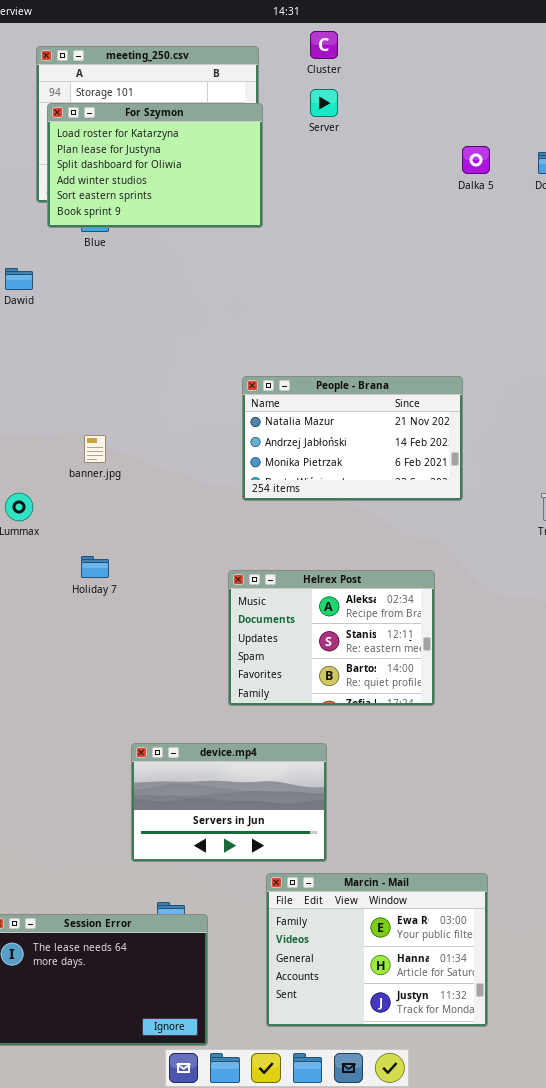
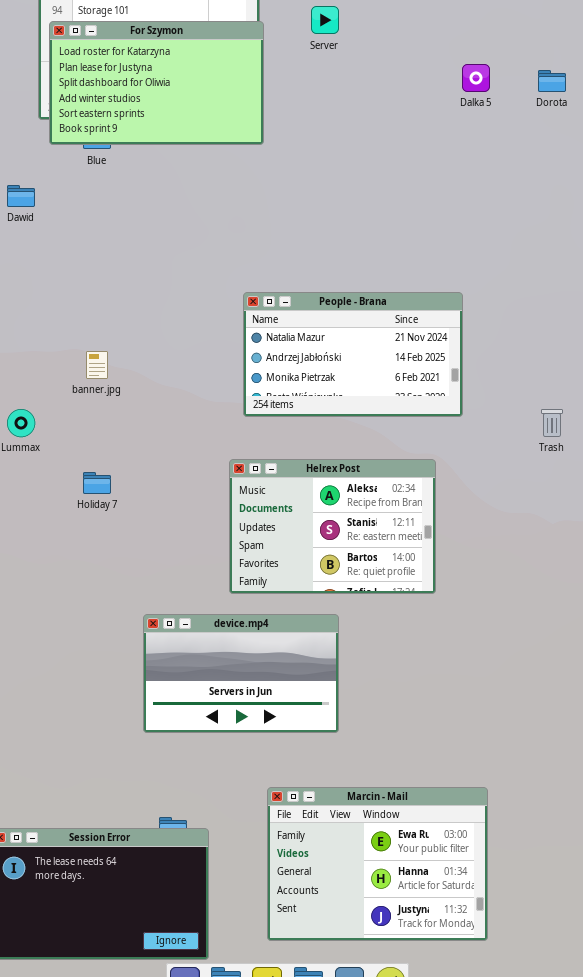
Helrex Post: [228,570,435,706] -> [229,459,436,594], moved
device.mp4: [131,743,327,862] -> [143,614,339,733], moved

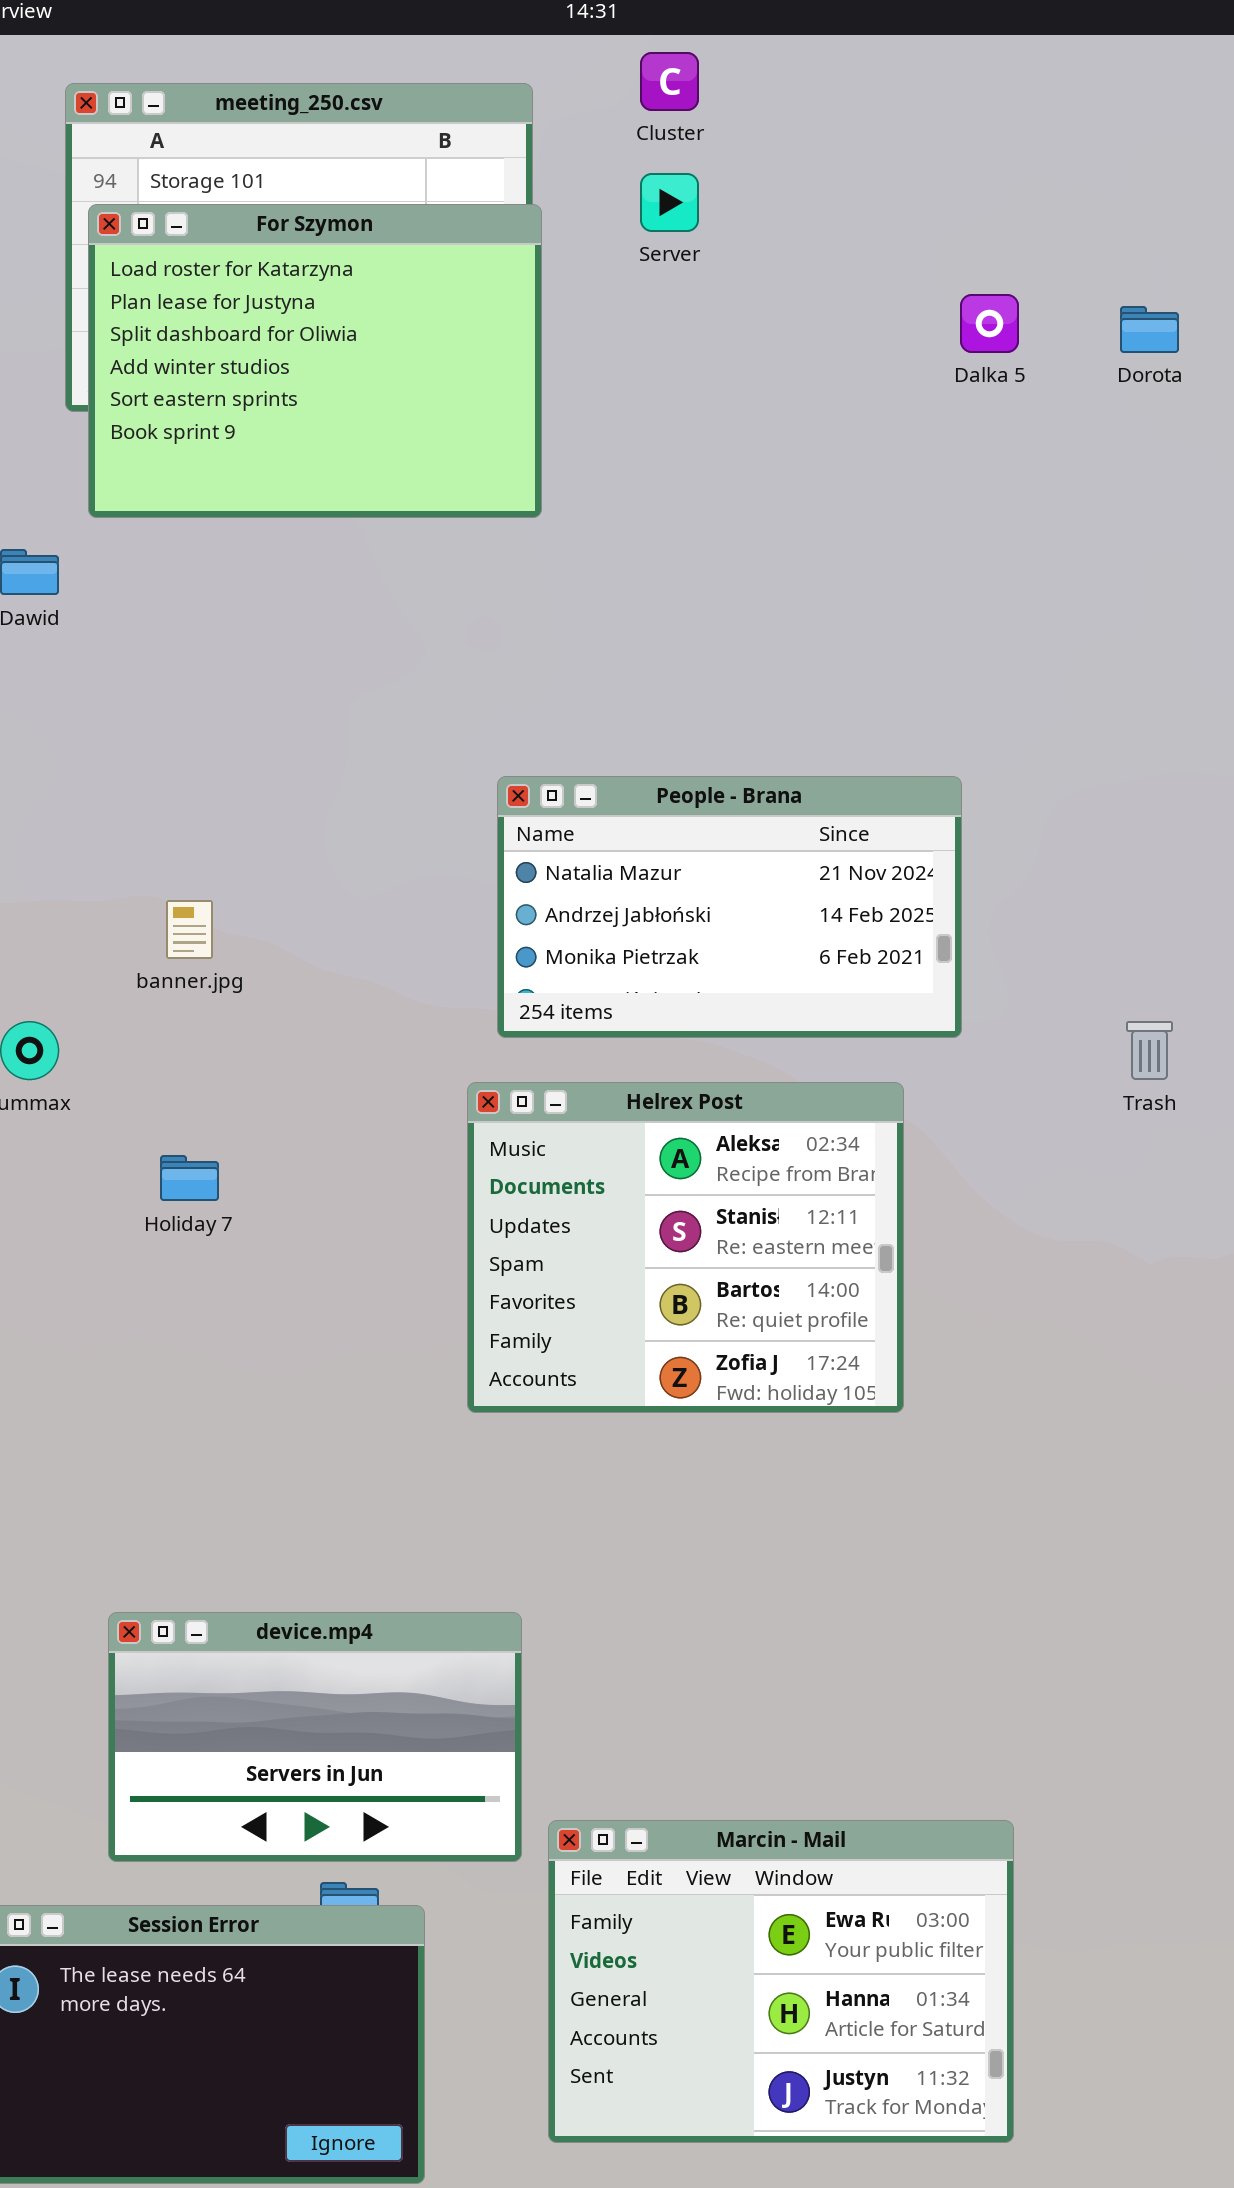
For Szymon: [49,21,264,145] -> [88,204,542,518], resized
Helrex Post: [229,459,436,594] -> [467,1082,904,1413], resized
device.mp4: [143,614,339,733] -> [108,1612,522,1862], moved

